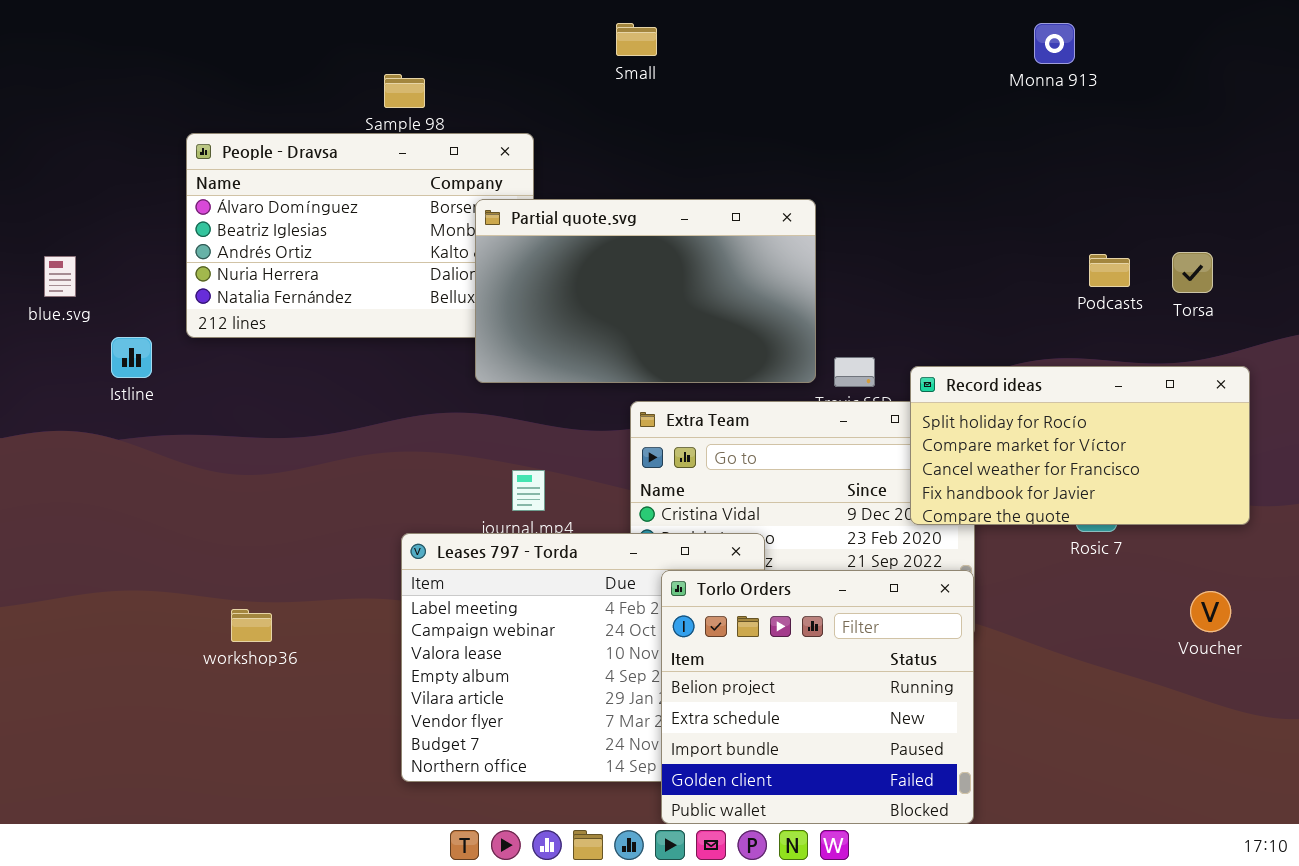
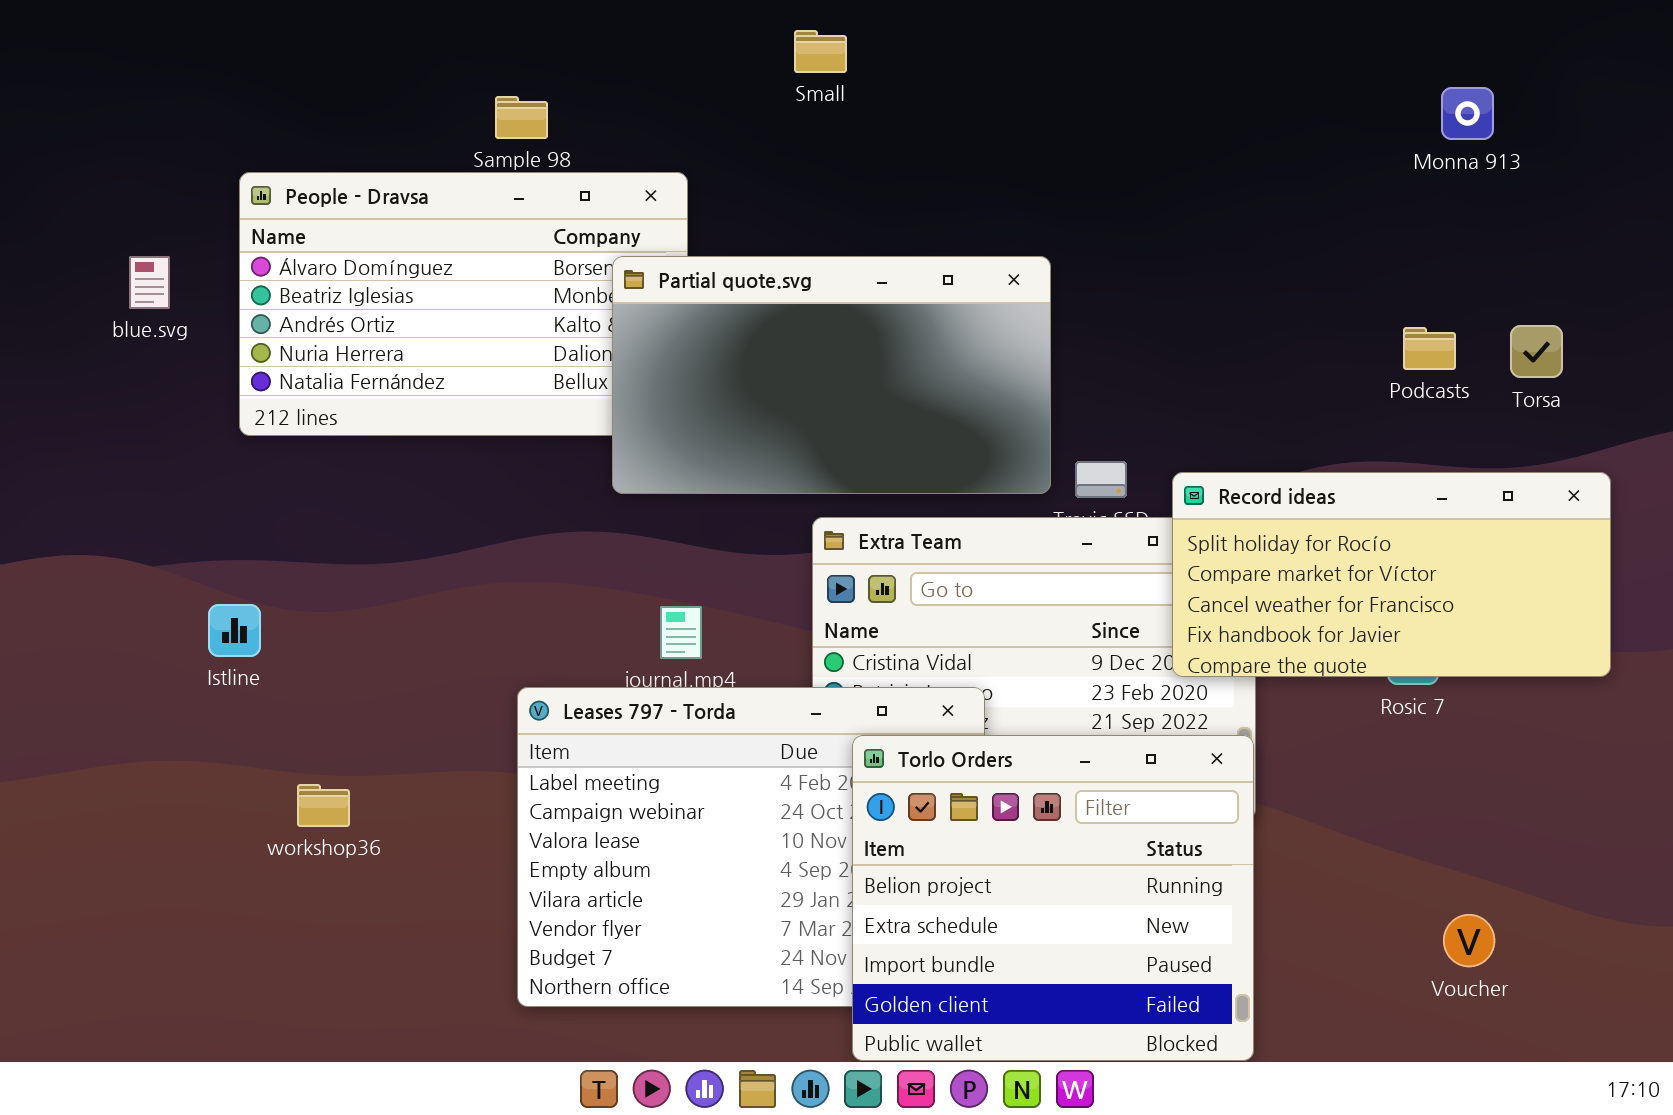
Monna 913: [1034,23,1075,64] -> [1441,87,1494,140], moved
blue.svg: [44,256,76,297] -> [129,256,170,309], moved
Istline: [111,337,152,378] -> [208,604,261,657], moved
Voucher: [1190,591,1231,632] -> [1443,914,1495,967], moved

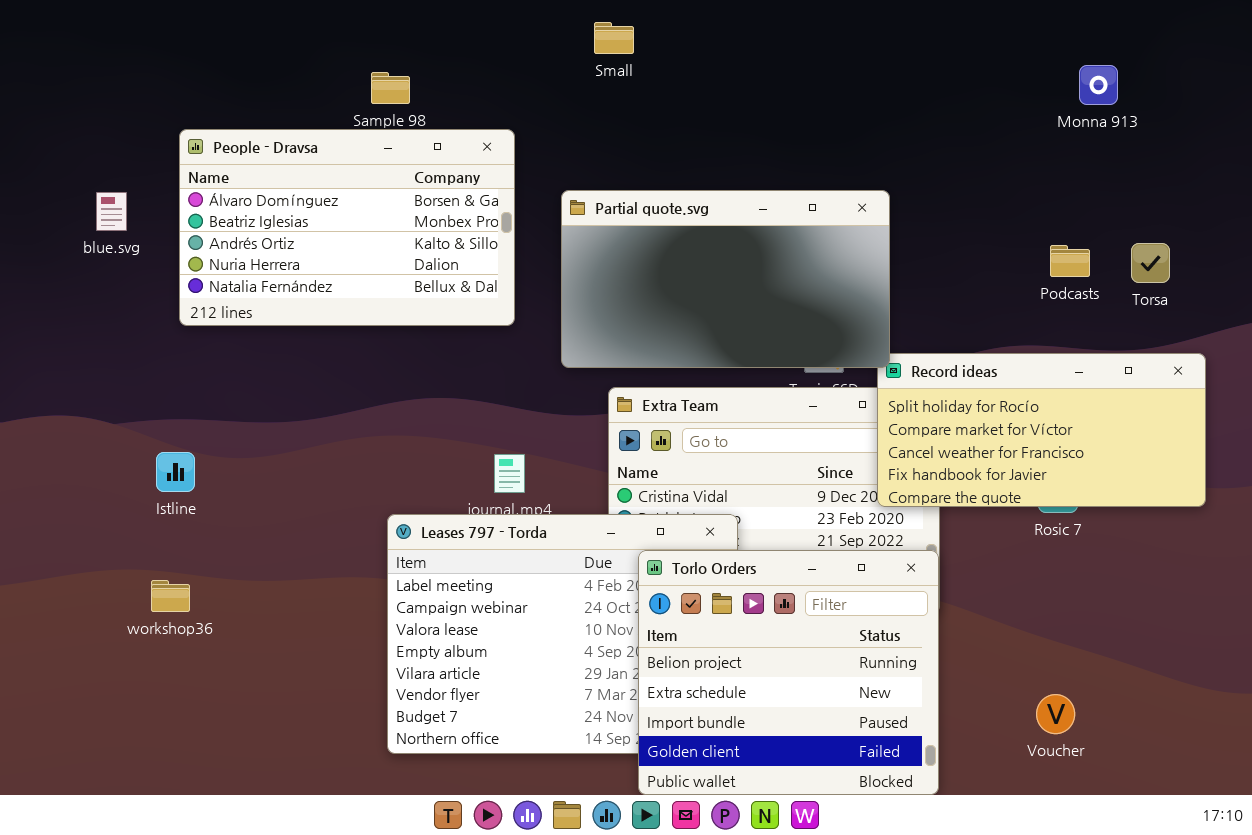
Partial quote.svg: [612,256,1051,494] -> [561,190,890,368], moved
workshop36: [297,784,350,827] -> [151,580,190,612], moved
Voucher: [1443,914,1495,967] -> [1036,694,1075,734], moved

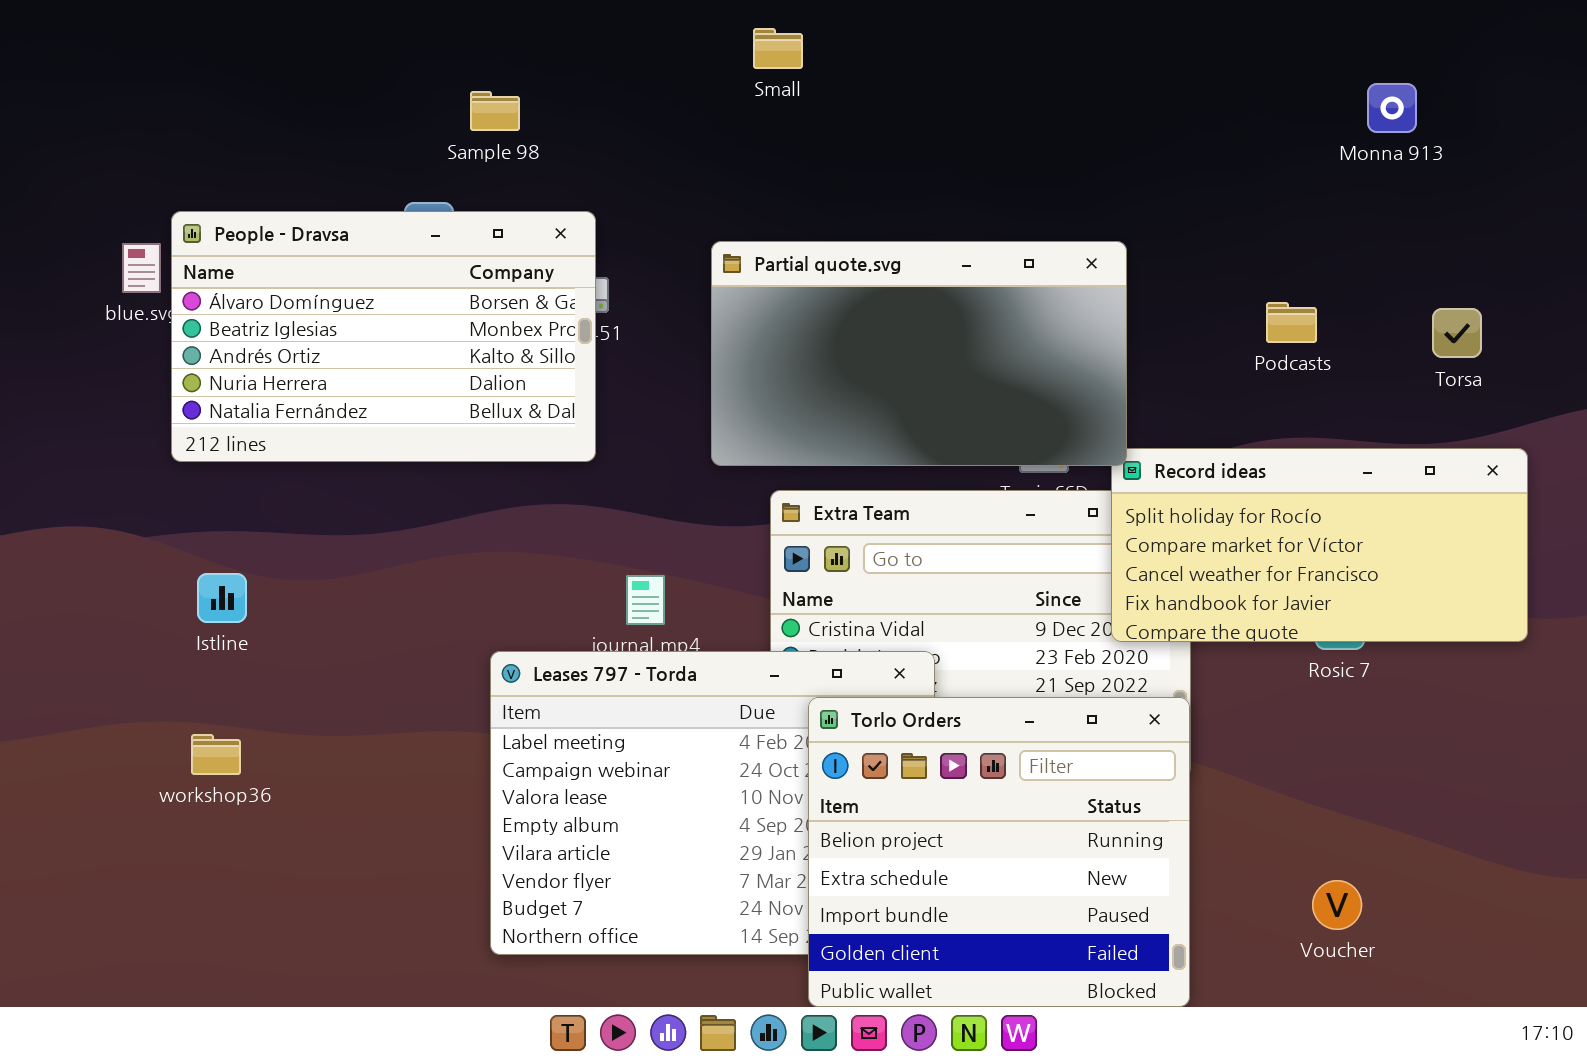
People - Dravsa: [179,129,515,326] -> [171,211,596,462], moved
Podcasts: [1050,245,1090,277] -> [1266,302,1317,343], moved

